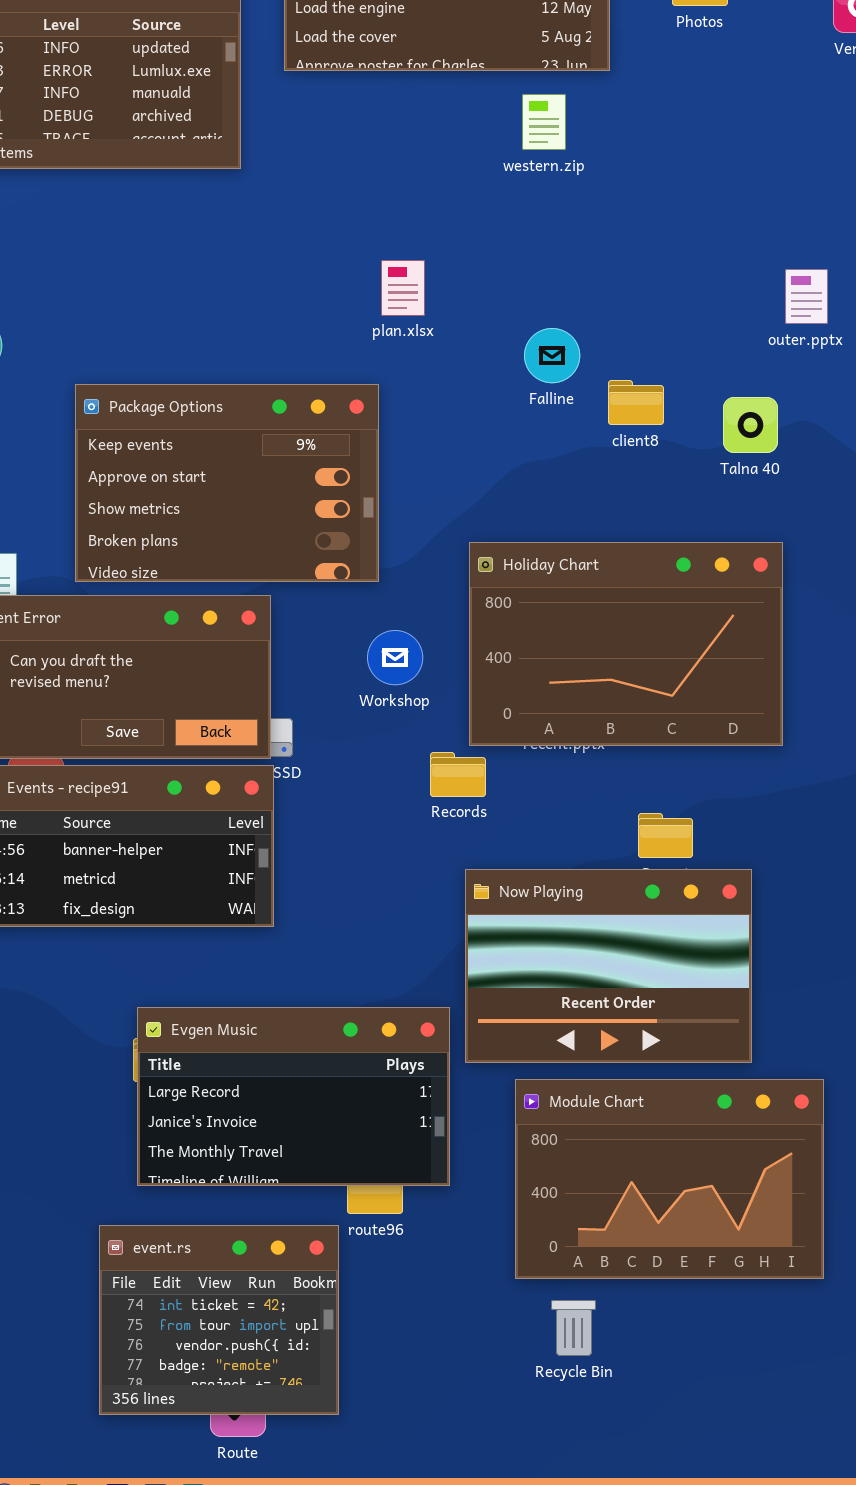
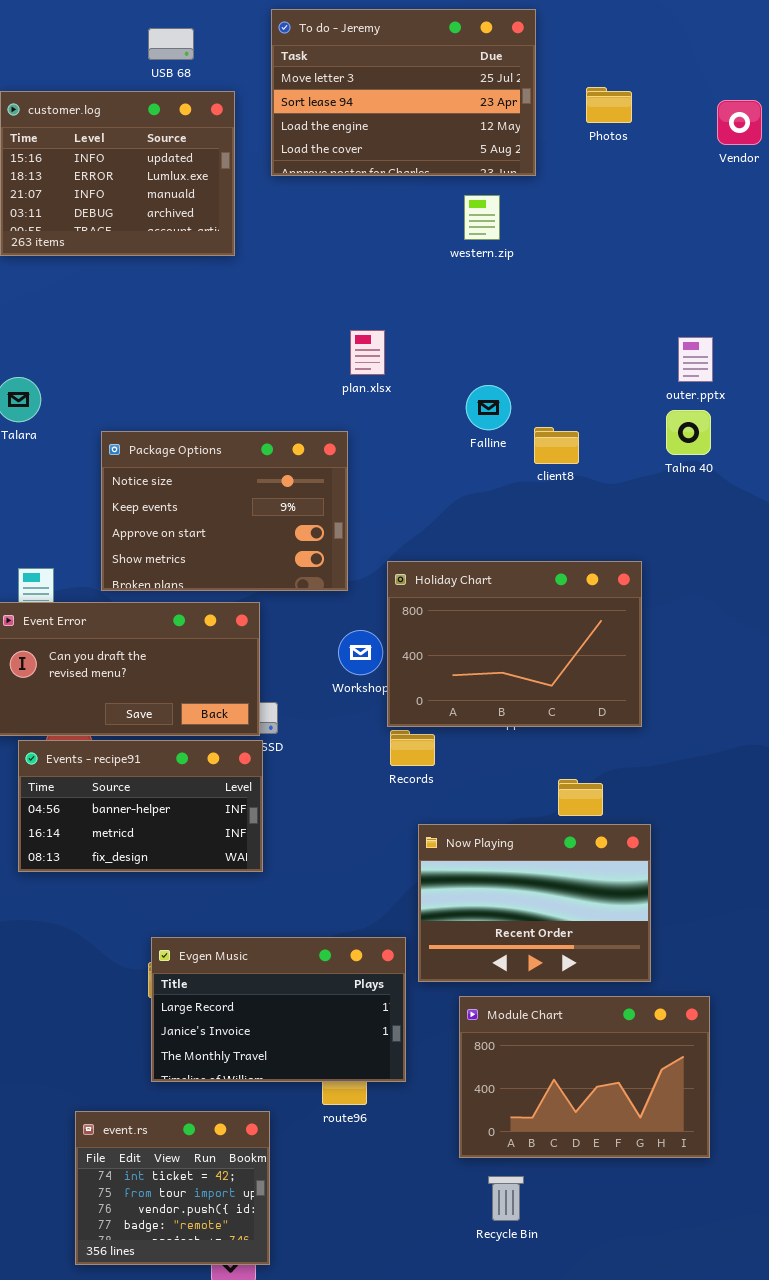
Package Options: [75,384,379,582] -> [101,431,348,591], scrolled up 1 row
Talna 40: [723,397,778,453] -> [666,410,711,455], moved
Holiday Chart: [469,542,783,746] -> [387,561,642,727], moved
event.rs: [99,1225,339,1415] -> [75,1111,270,1265], moved

